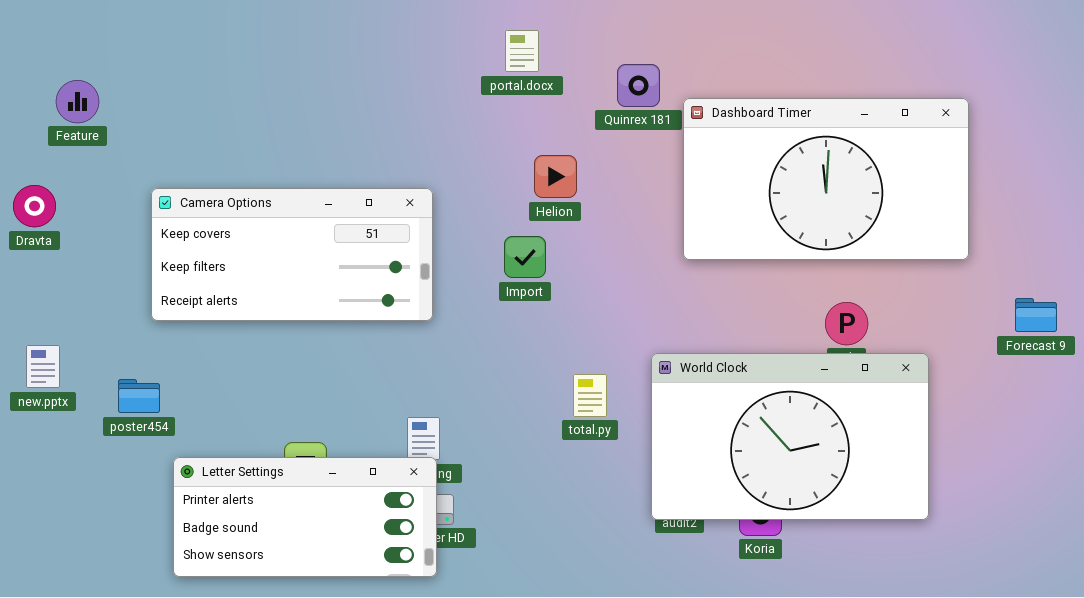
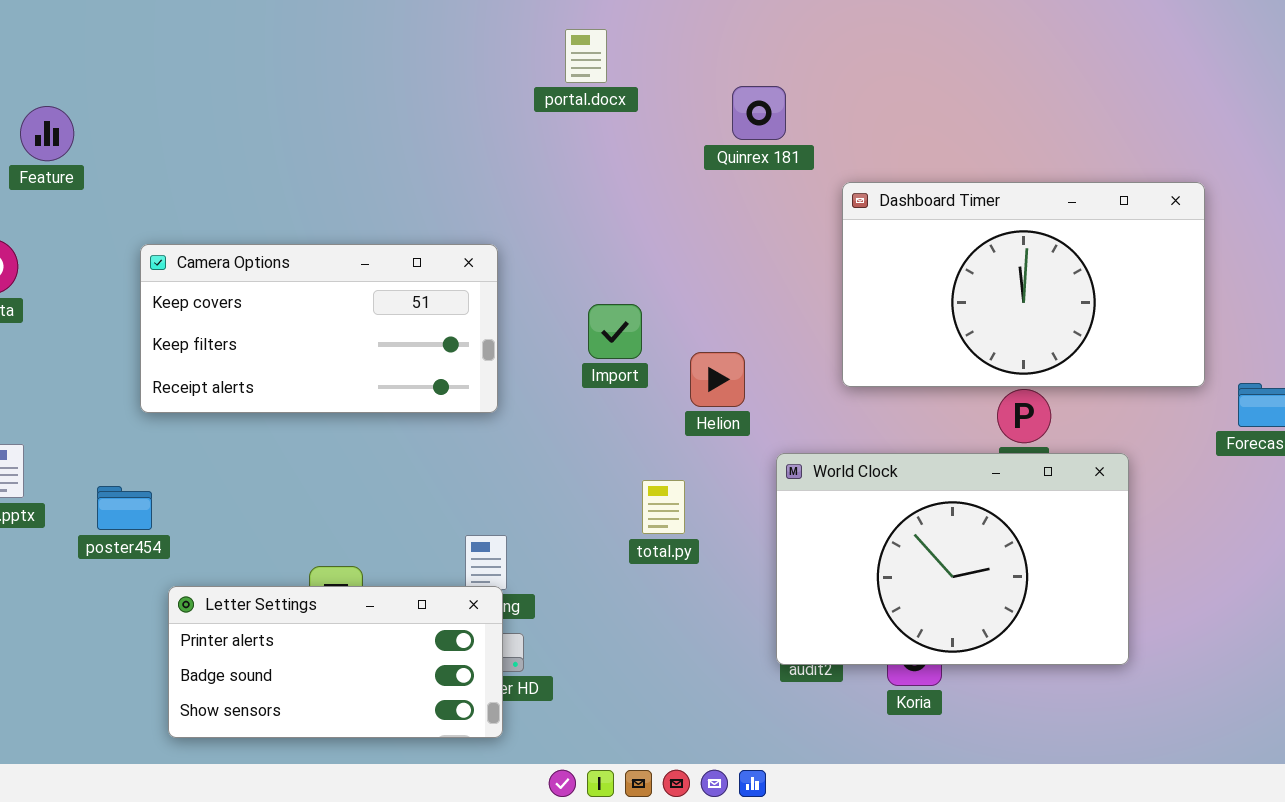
portal.docx: [505,30,539,72] -> [565,29,607,83], moved
Dashboard Timer: [683,98,969,260] -> [842,182,1205,387], moved
Helion: [534,155,577,198] -> [690,352,745,407], moved
total.py: [573,374,607,417] -> [642,480,685,534], moved

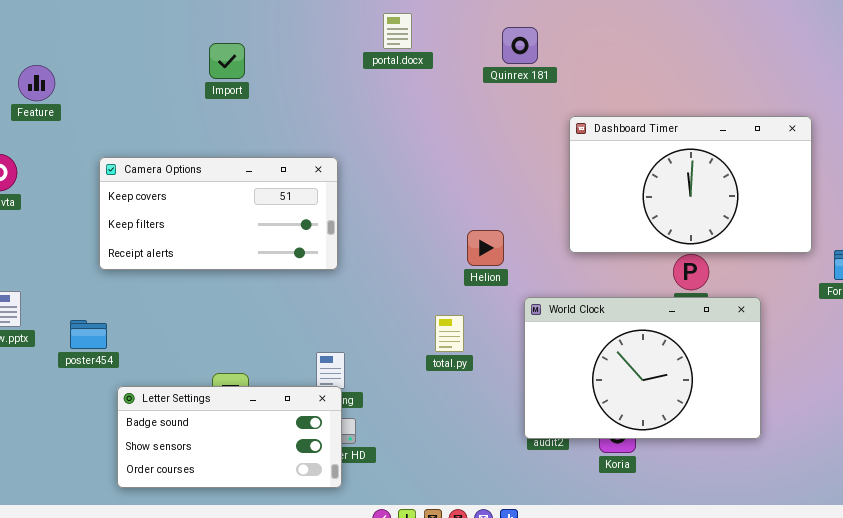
Quinrex 181: [732,86,786,140] -> [502,27,538,64], moved
Import: [588,304,642,359] -> [209,43,245,79], moved
Letter Settings: [168,586,503,738] -> [117,386,342,488], scrolled down 1 row

